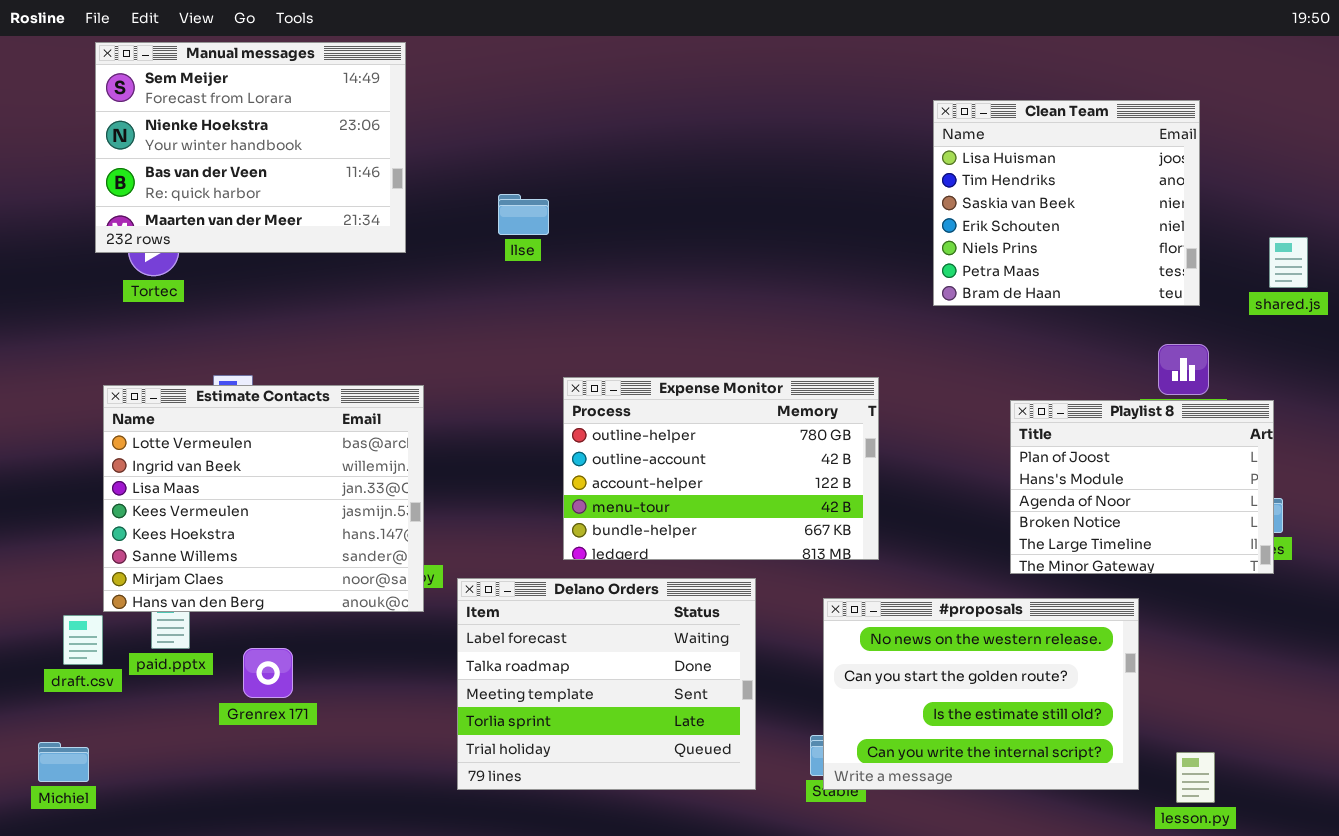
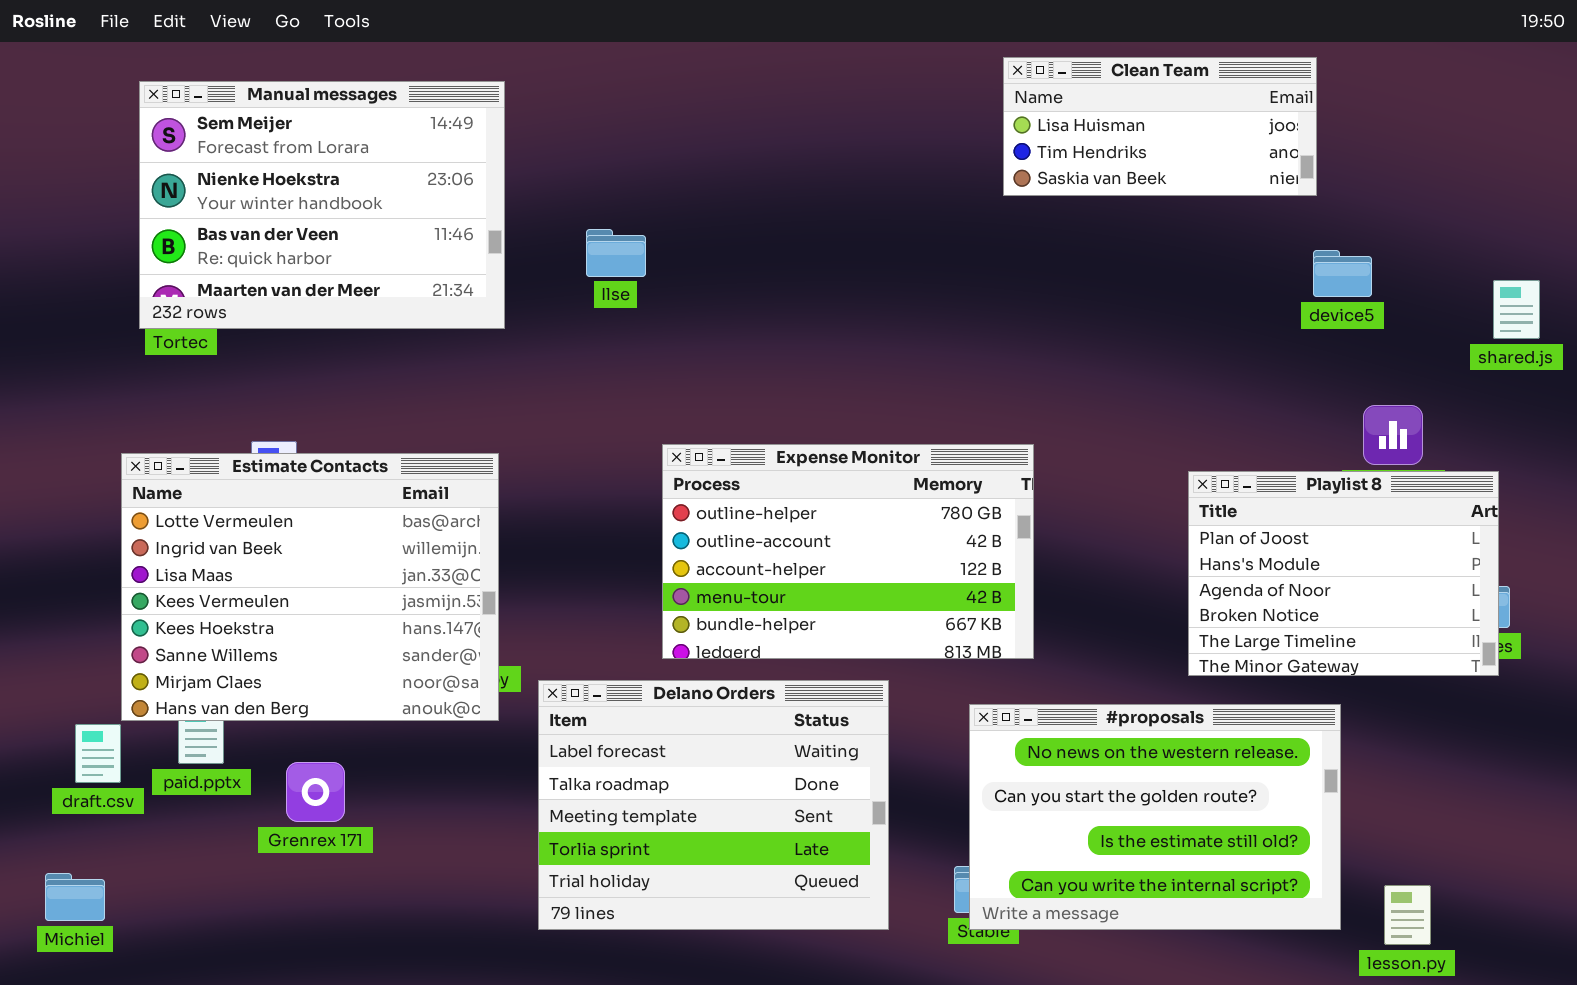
Manual messages: [95,42,406,253] -> [139,81,505,329], moved
Clean Team: [933,100,1200,306] -> [1003,57,1317,196], moved, resized

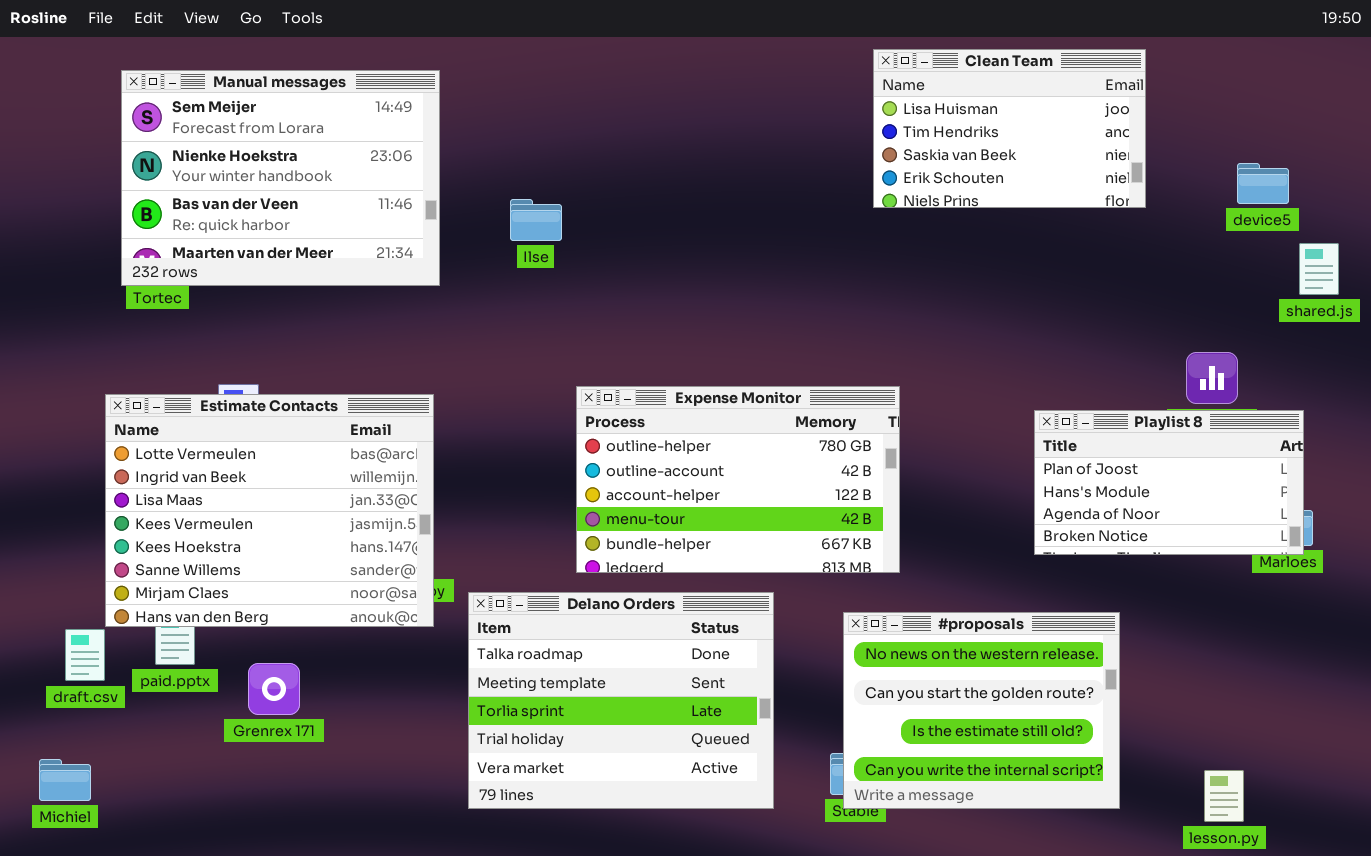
Clean Team: [1003,57,1317,196] -> [873,49,1146,208], resized
device5: [1313,250,1372,297] -> [1237,163,1289,204], moved
Playlist 8: [1188,471,1499,676] -> [1034,410,1304,555], resized
Delano Orders: [538,680,889,930] -> [468,592,774,809], scrolled down 1 row
#proposals: [969,704,1341,930] -> [843,612,1120,809], resized

